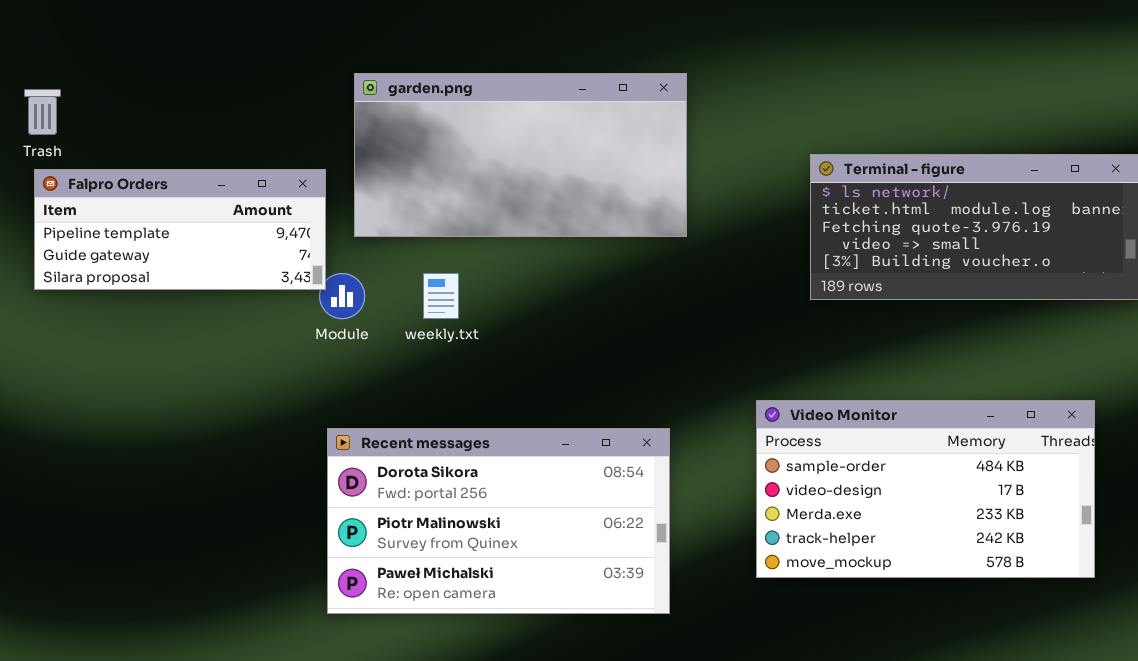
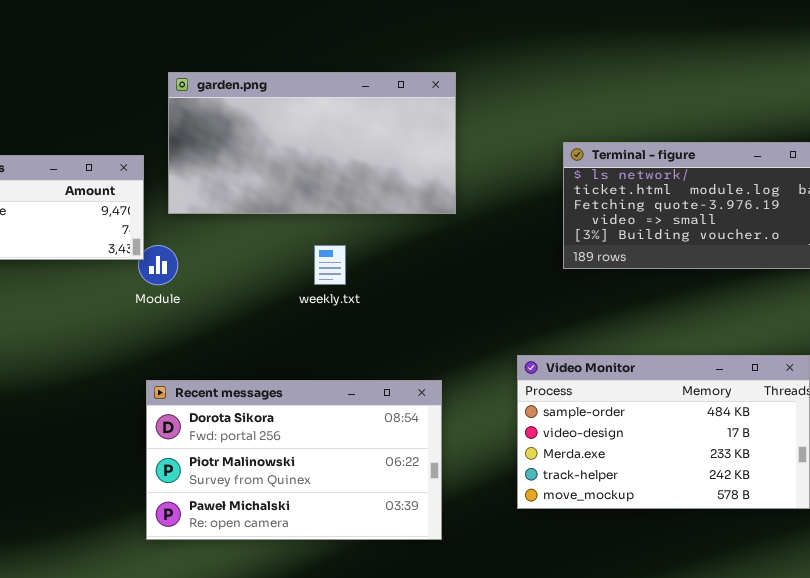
weekly.txt: [423,273,459,319] -> [314,245,346,285], moved

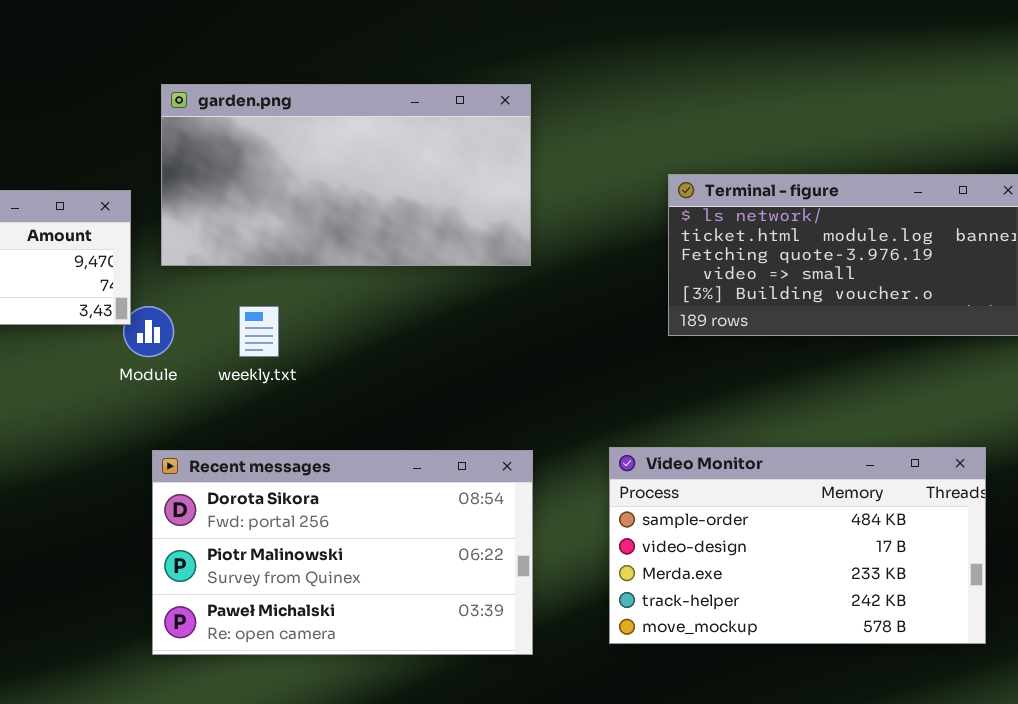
weekly.txt: [314,245,346,285] -> [239,306,279,357], moved
Recent messages: [146,380,442,540] -> [152,450,533,655], moved

